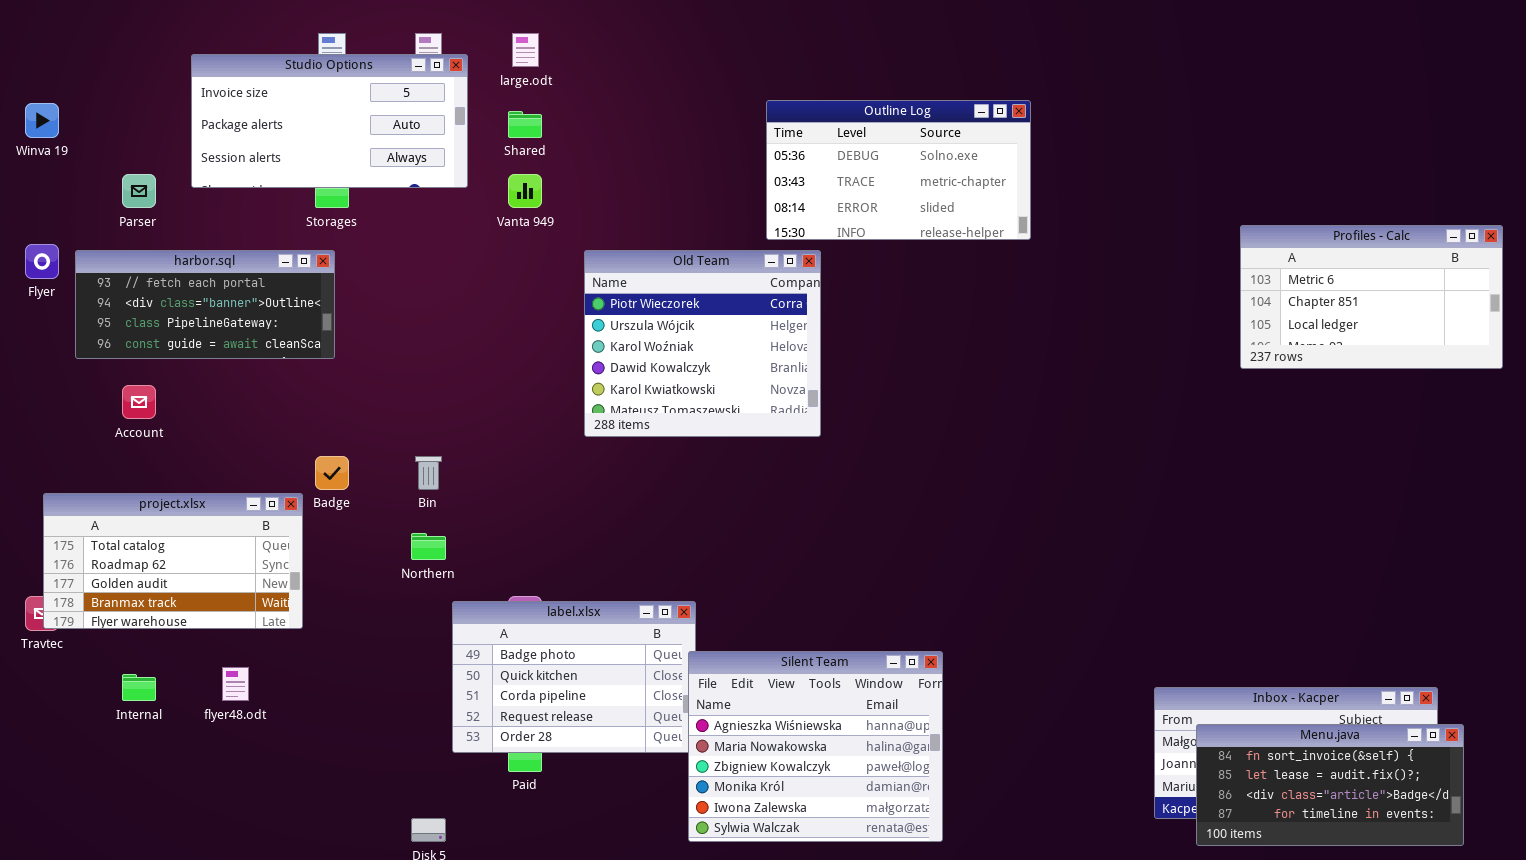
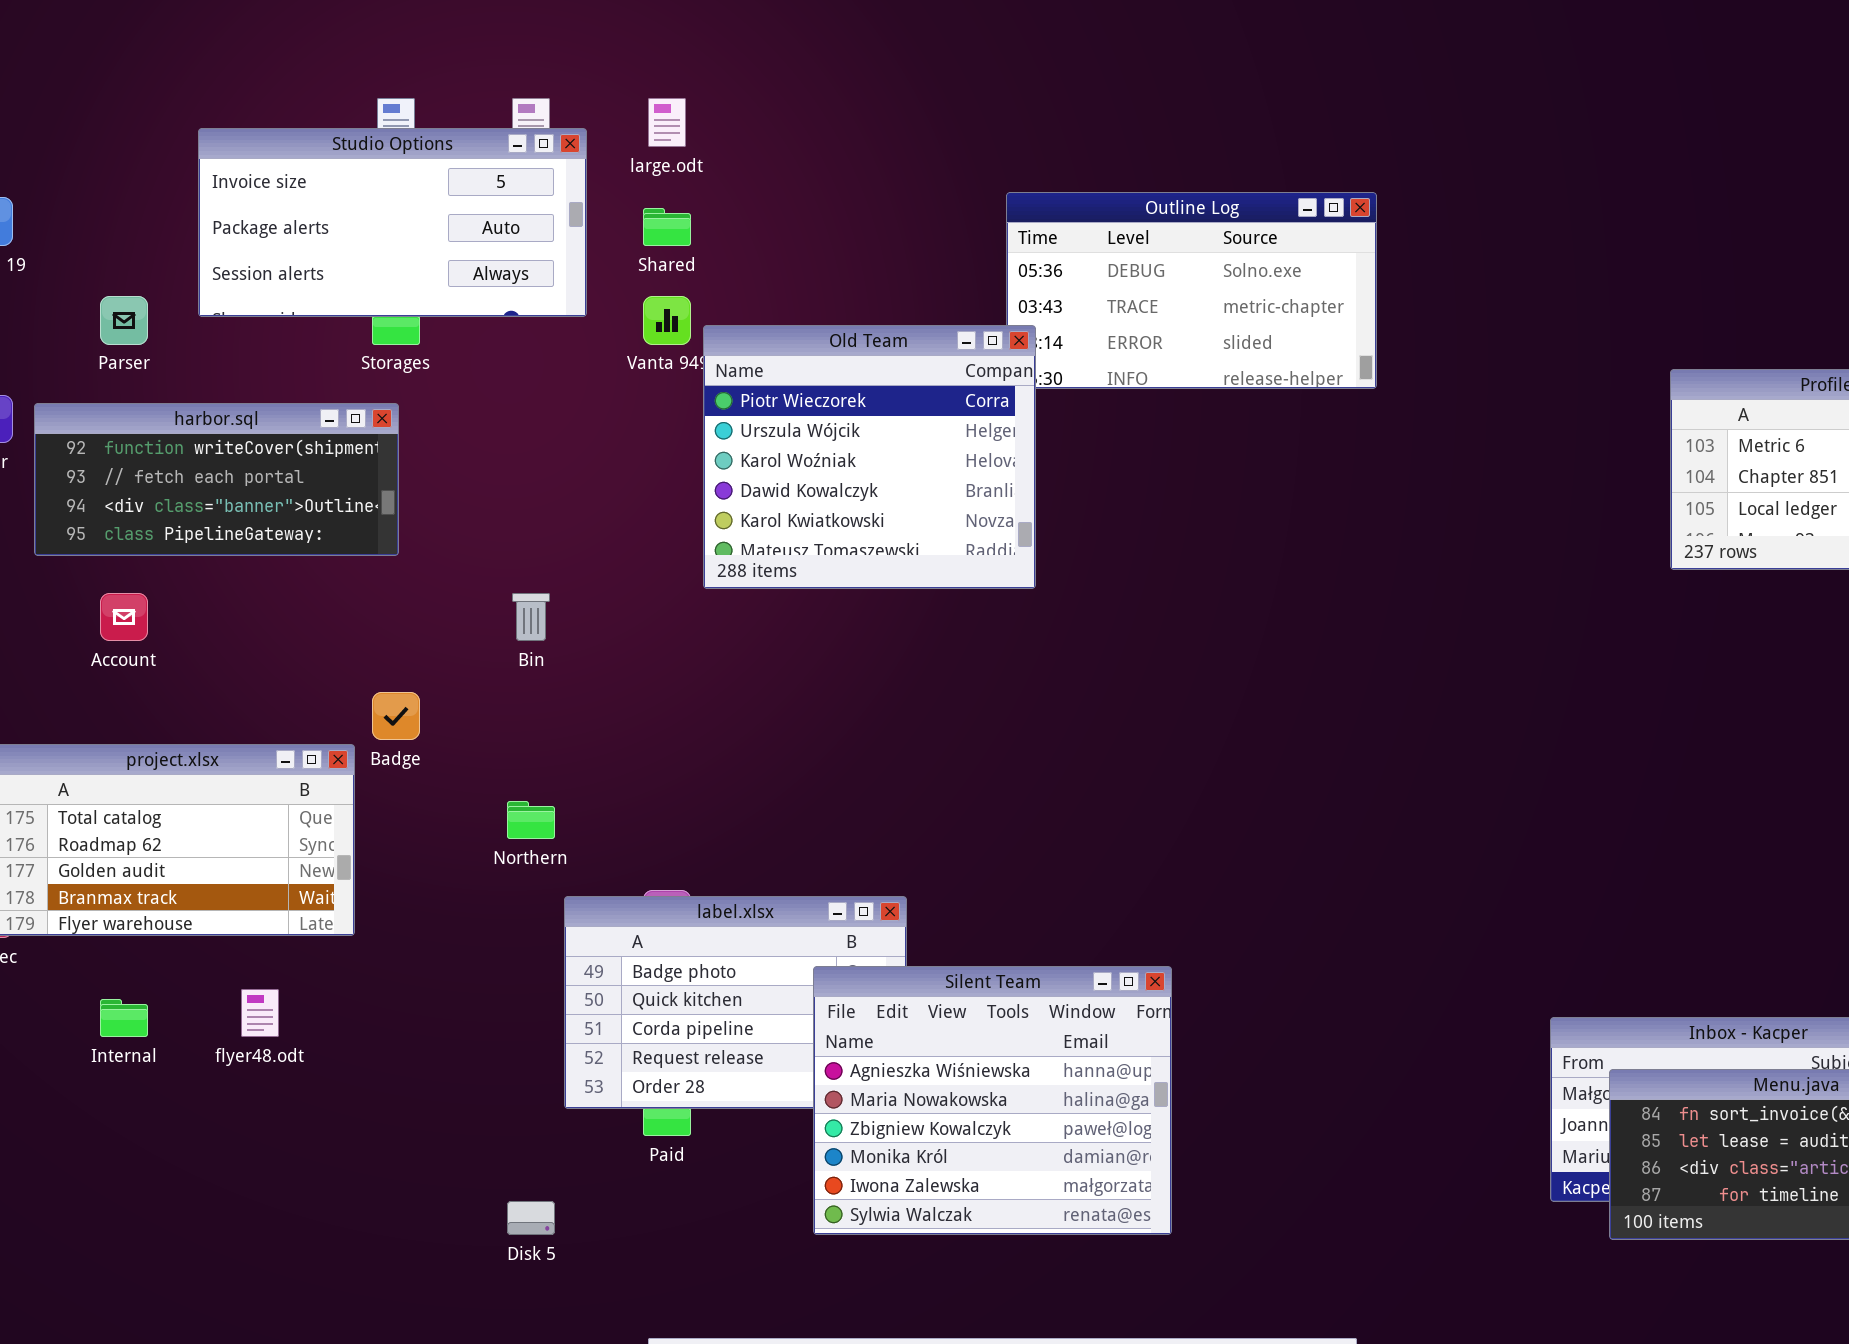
harbor.sql: [75,250,335,359] -> [34,403,399,556], scrolled up 1 row
Old Team: [584,250,821,437] -> [703,325,1036,589], moved
Bin: [415,456,442,490] -> [512,593,550,641], moved
Silent Team: [688,651,943,842] -> [813,966,1172,1235], moved

